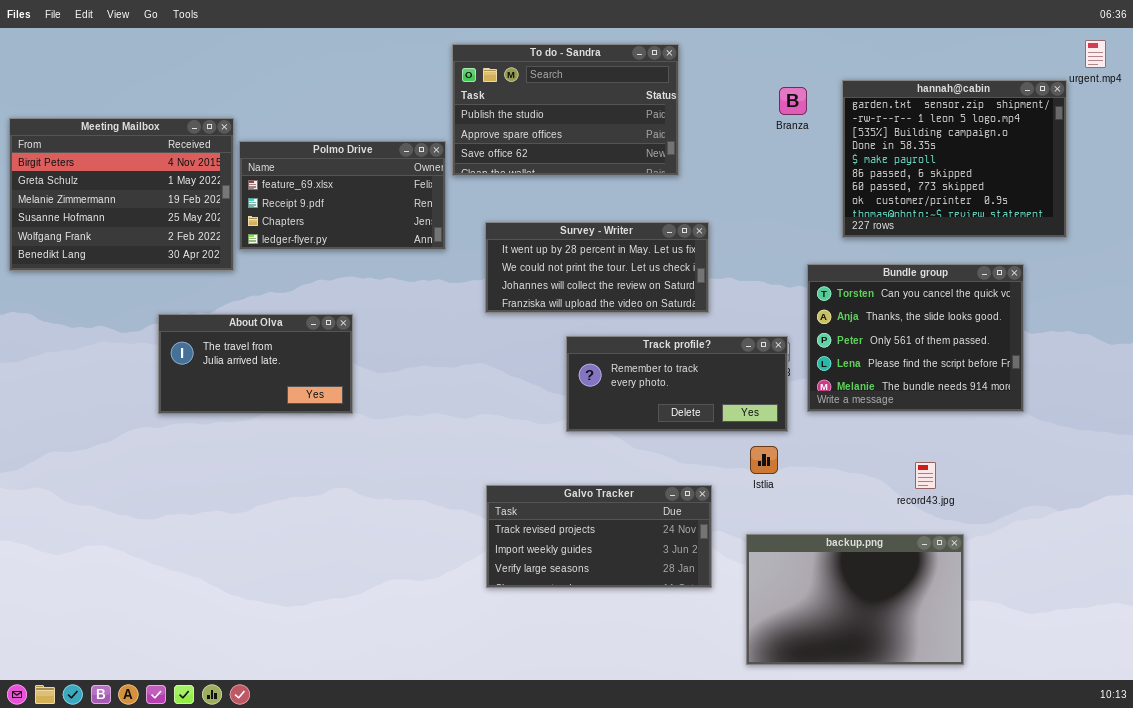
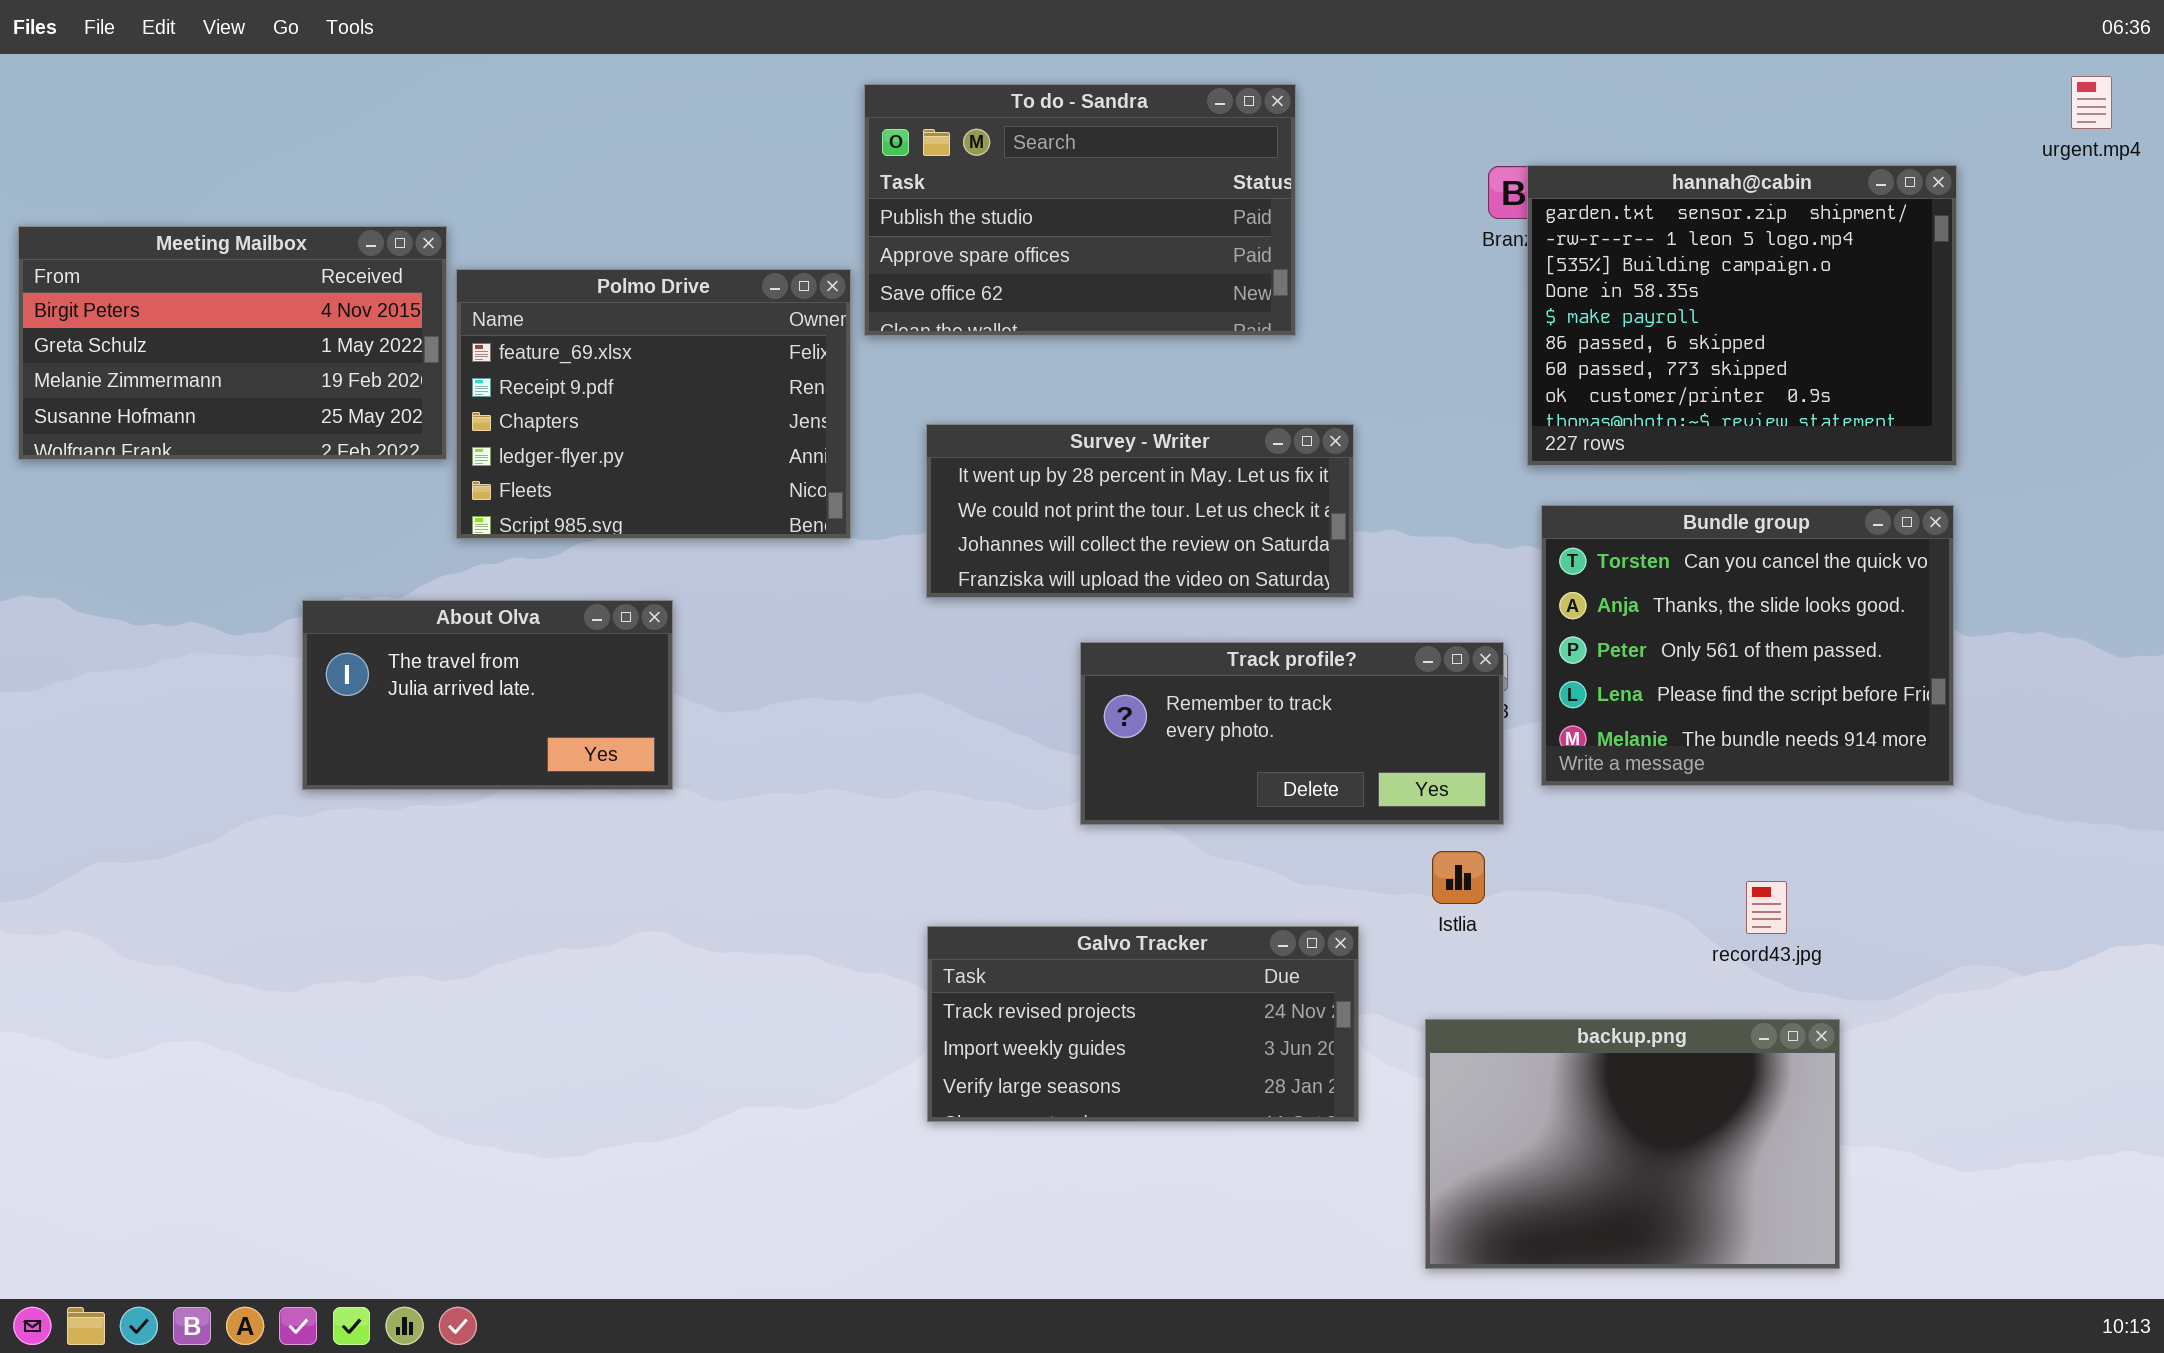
hannah@cabin: [842,80,1067,238] -> [1527,165,1957,466], moved
Meeting Mailbox: [9,118,234,271] -> [18,226,447,460], resized
Polmo Drive: [239,141,446,250] -> [456,269,851,539], resized

